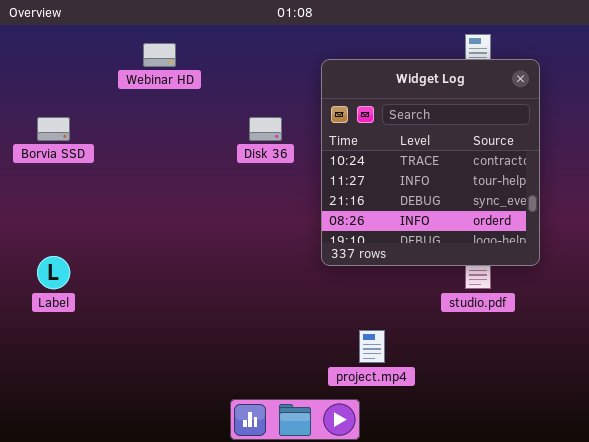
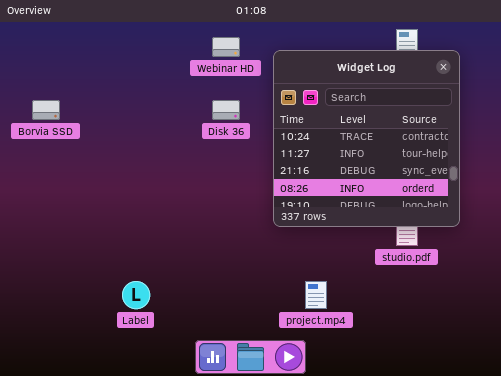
Webinar HD: [143,43,176,67] -> [212,37,240,57], moved
Label: [37,256,70,289] -> [122,281,150,309], moved

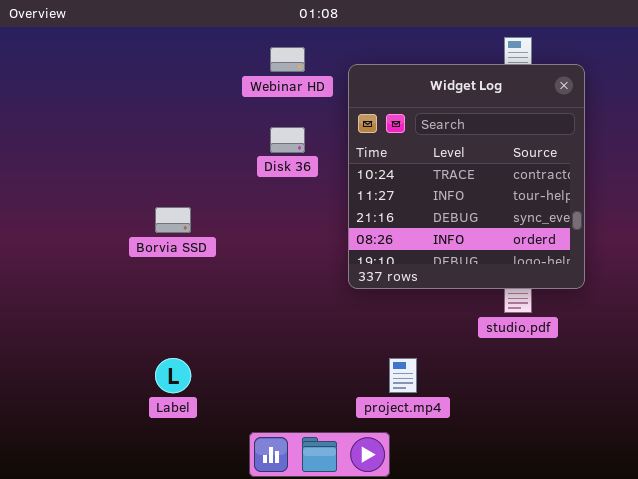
Borvia SSD: [32,100,60,120] -> [155,207,191,233], moved

